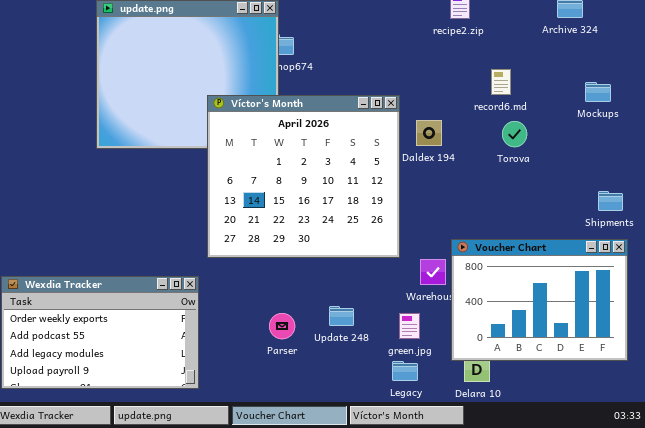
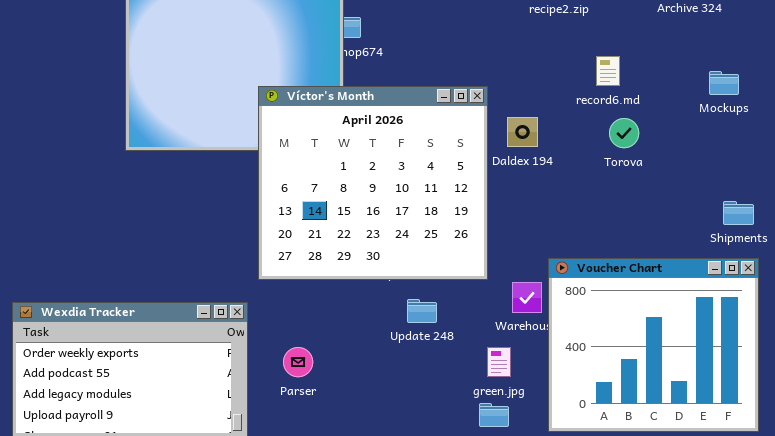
Voucher Chart: [451,239,628,361] -> [548,258,759,432], resized
Update 248: [329,306,354,326] -> [407,299,437,323], moved
Parser: [269,313,295,339] -> [283,347,313,377], moved

